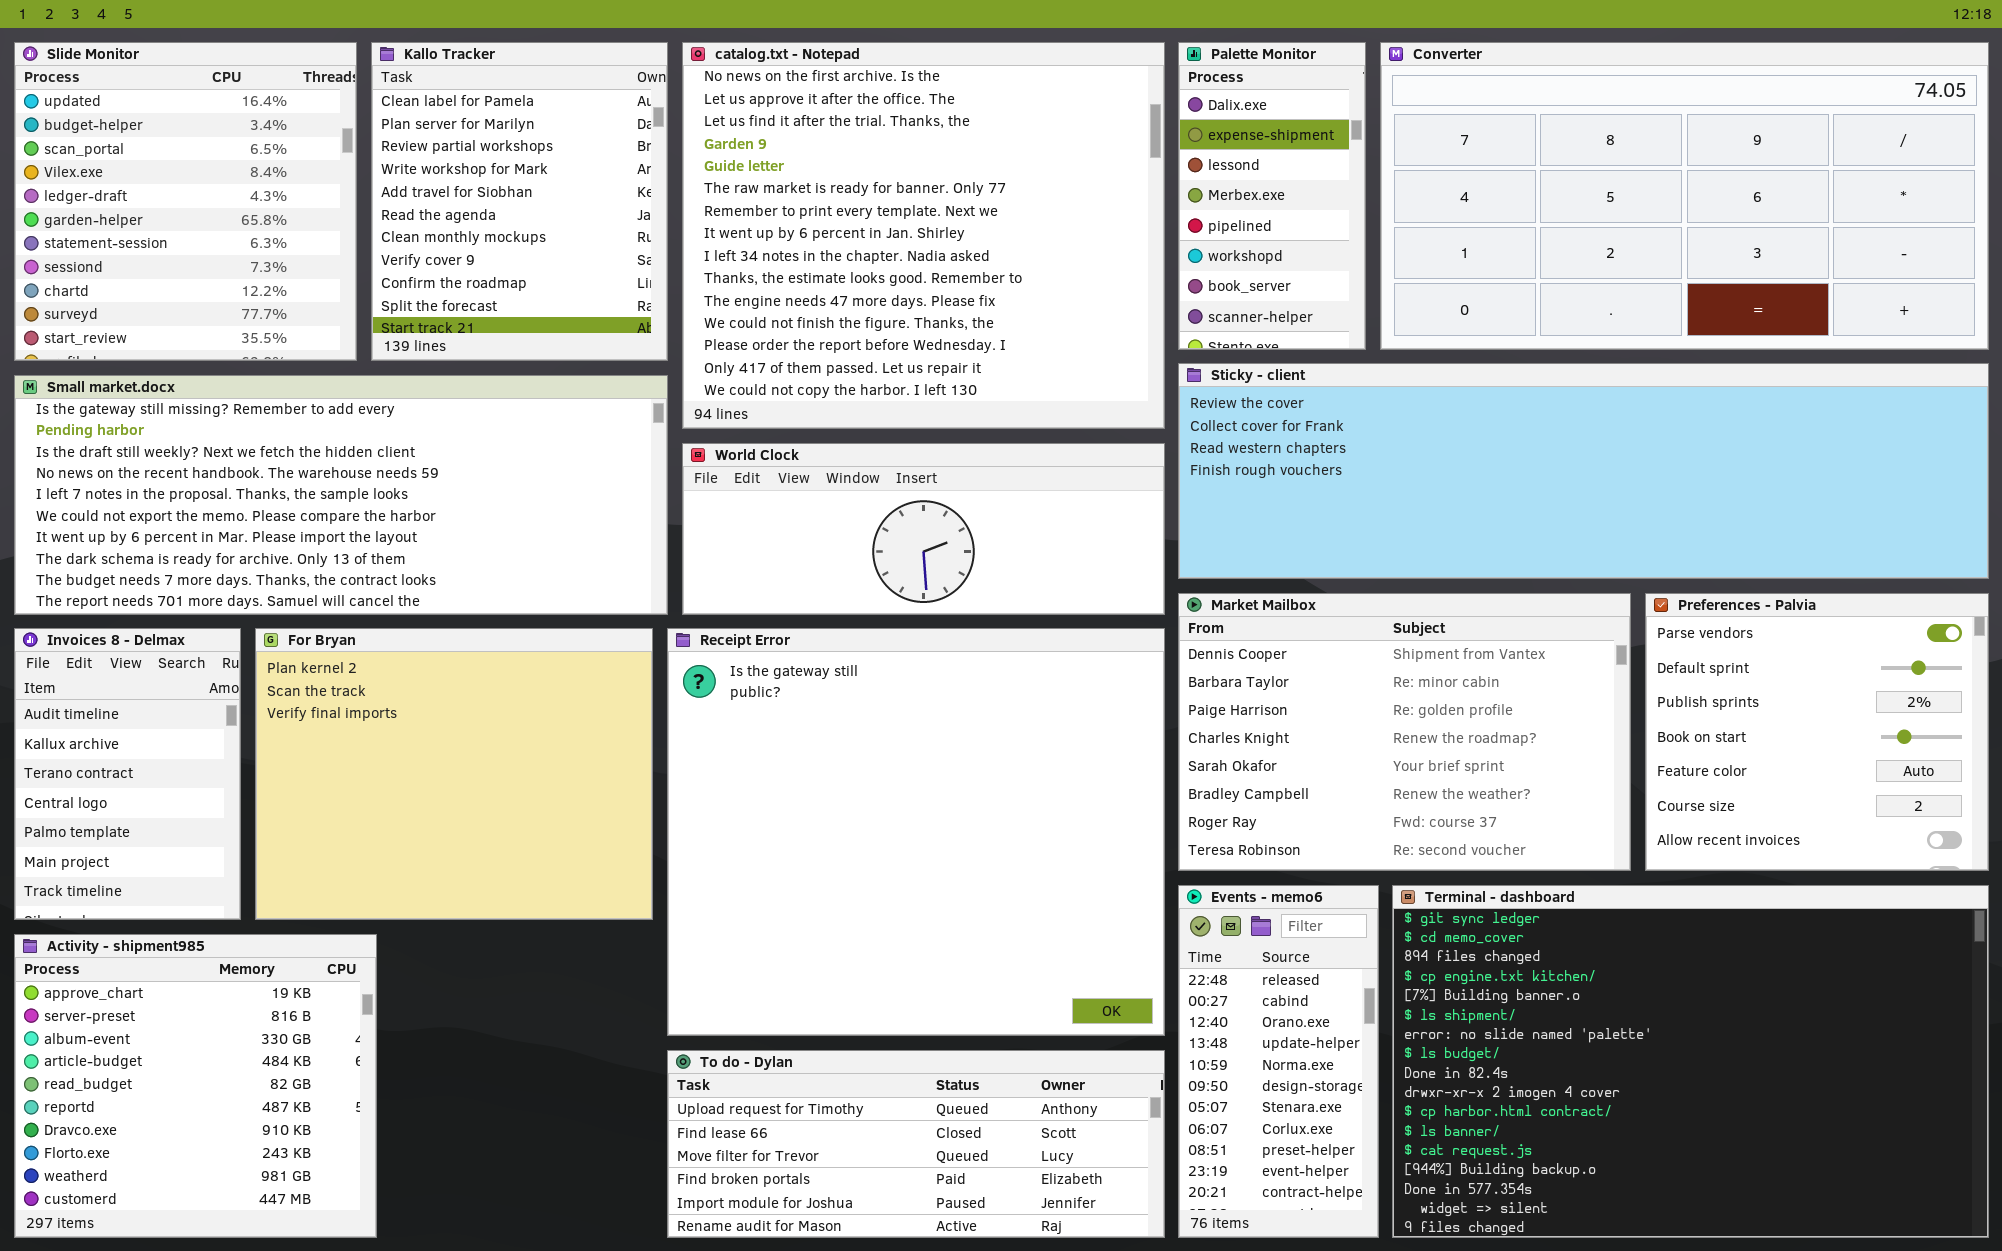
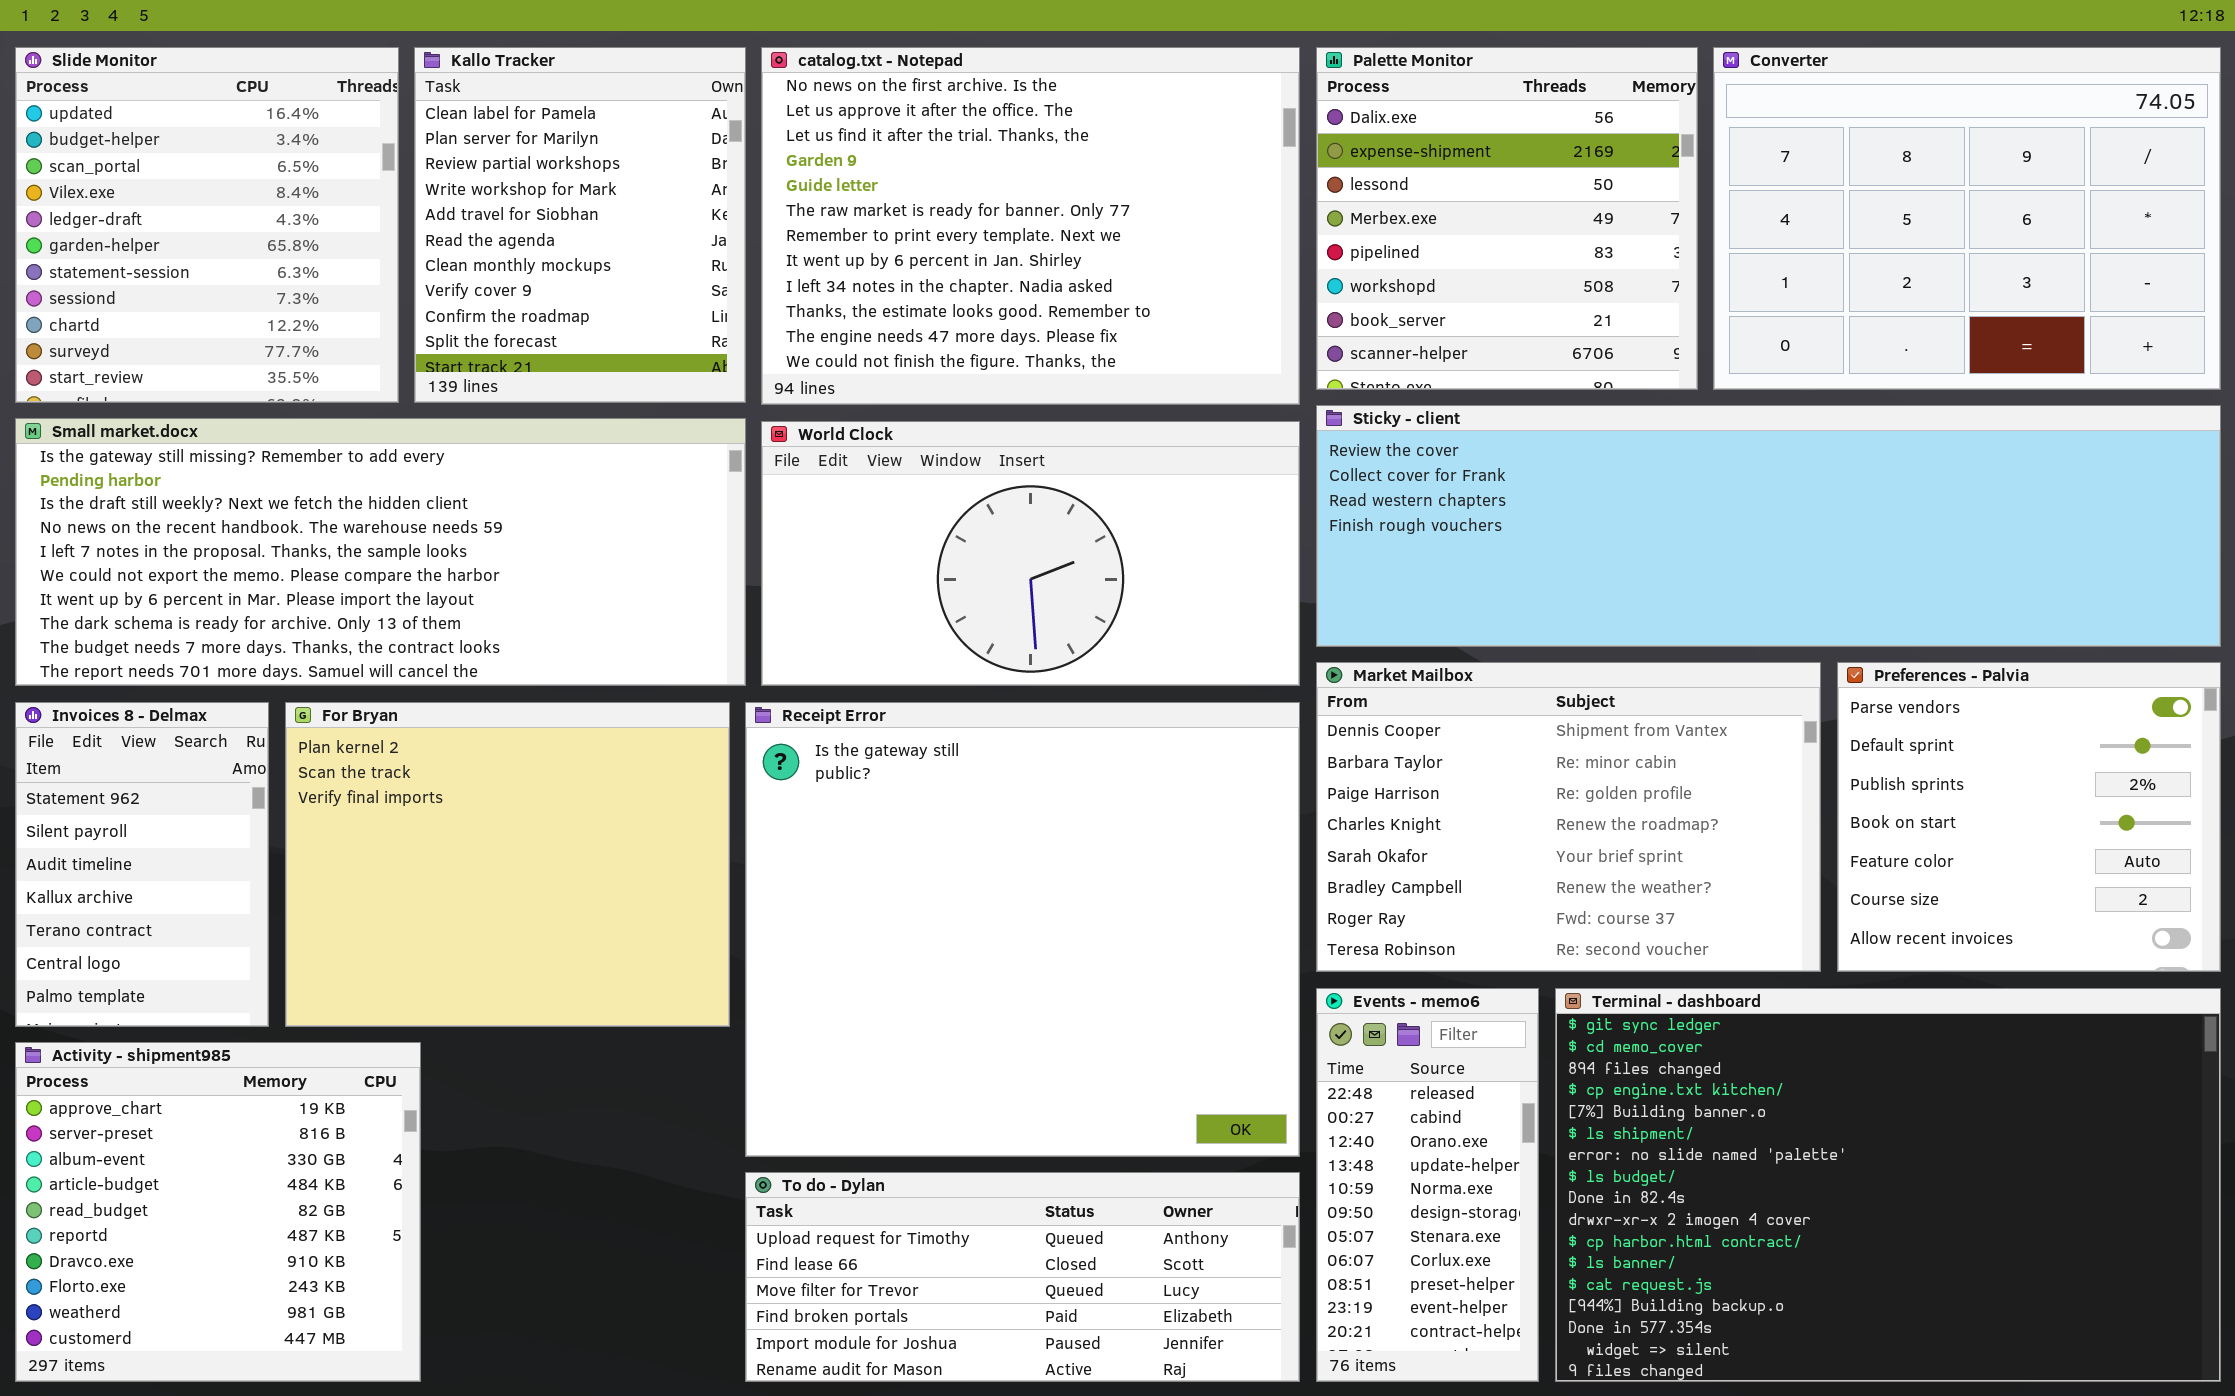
catalog.txt - Notepad: [682,42,1165,429] -> [761,47,1300,405], resized
Palette Monitor: [1178,42,1366,350] -> [1316,47,1698,390], resized
Converter: [1380,42,1989,350] -> [1713,47,2221,390], resized
World Clock: [682,443,1165,615] -> [761,421,1300,686], resized
Invoices 8 - Delmax: [14,628,241,920] -> [15,702,269,1027], scrolled up 2 rows

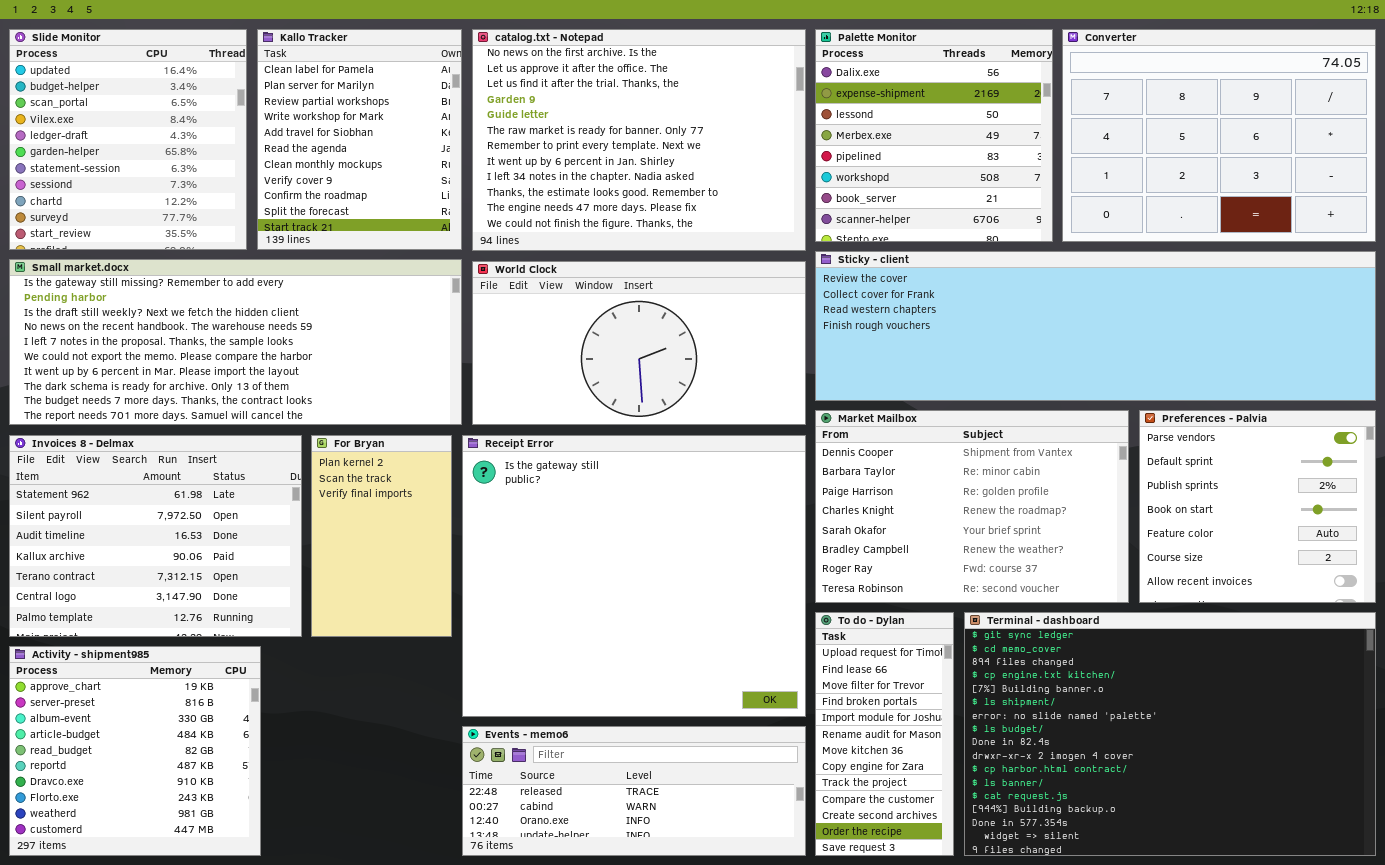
Invoices 8 - Delmax: [15,702,269,1027] -> [9,435,302,637], resized
For Bryan: [285,702,730,1027] -> [311,435,452,637], resized
Events - memo6: [1316,988,1539,1382] -> [462,726,806,856], moved, resized
To do - Dylan: [745,1172,1300,1382] -> [815,612,954,856], moved, resized

